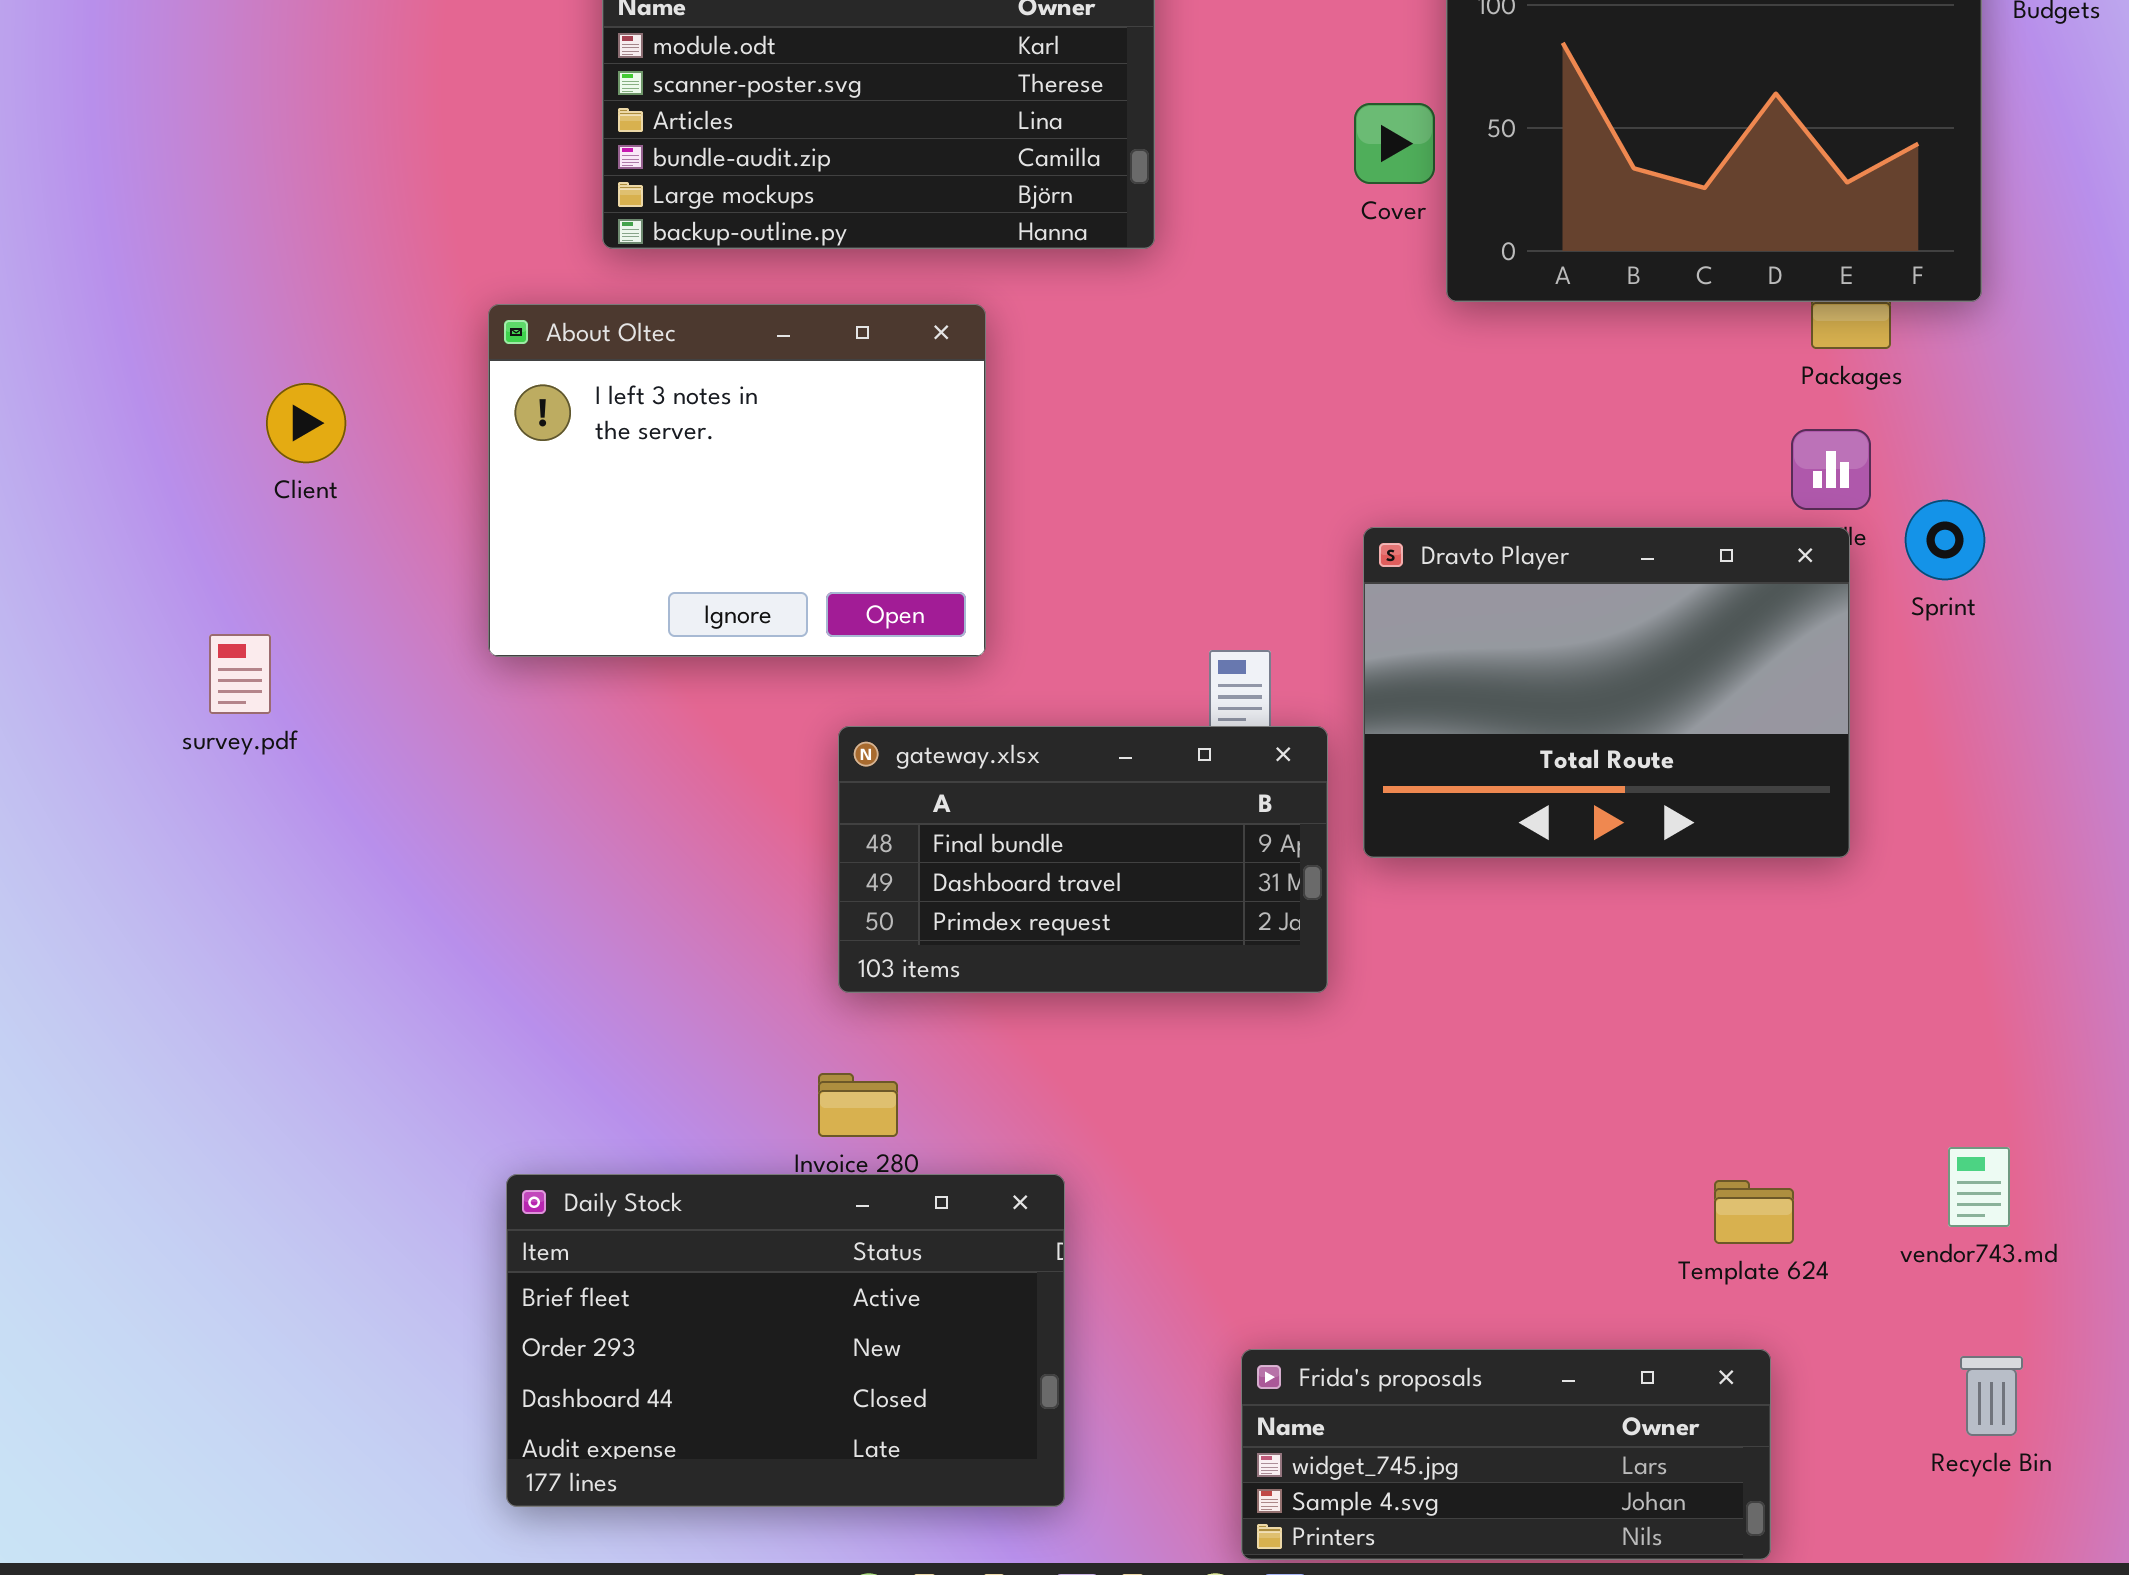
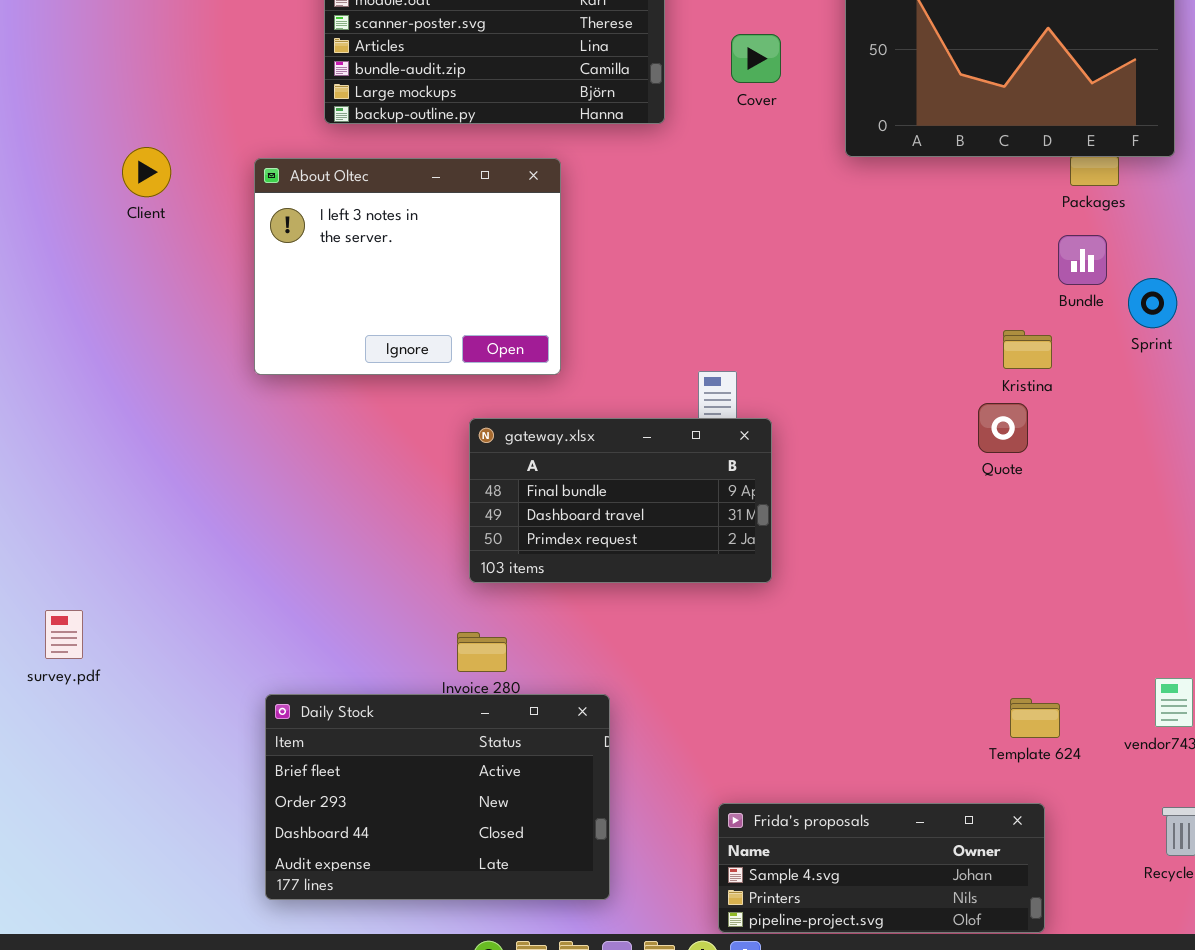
Cover: [1354,103,1435,184] -> [731,34,781,83], moved
Client: [266,383,346,463] -> [122,147,171,197], moved
Dravto Player: [1363,527,1850,858] -> none, closed
survey.pdf: [209,634,271,714] -> [45,610,83,659], moved
Frida's proposals: [1241,1349,1771,1560] -> [718,803,1045,933], scrolled down 1 row

